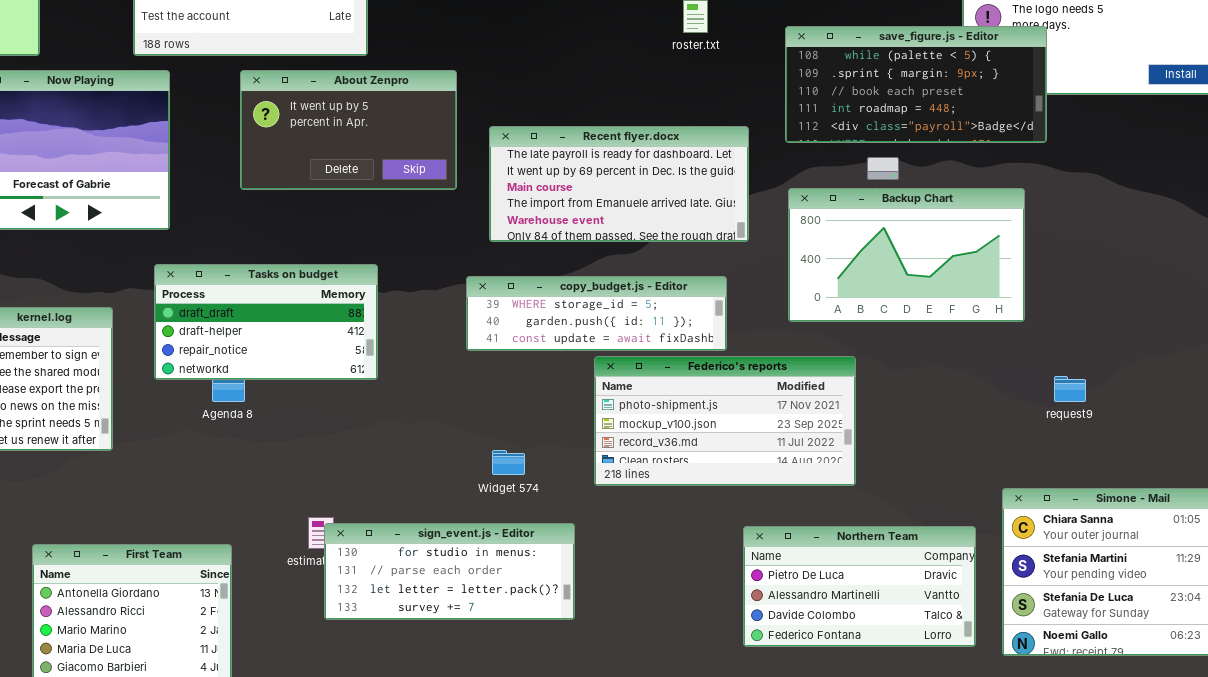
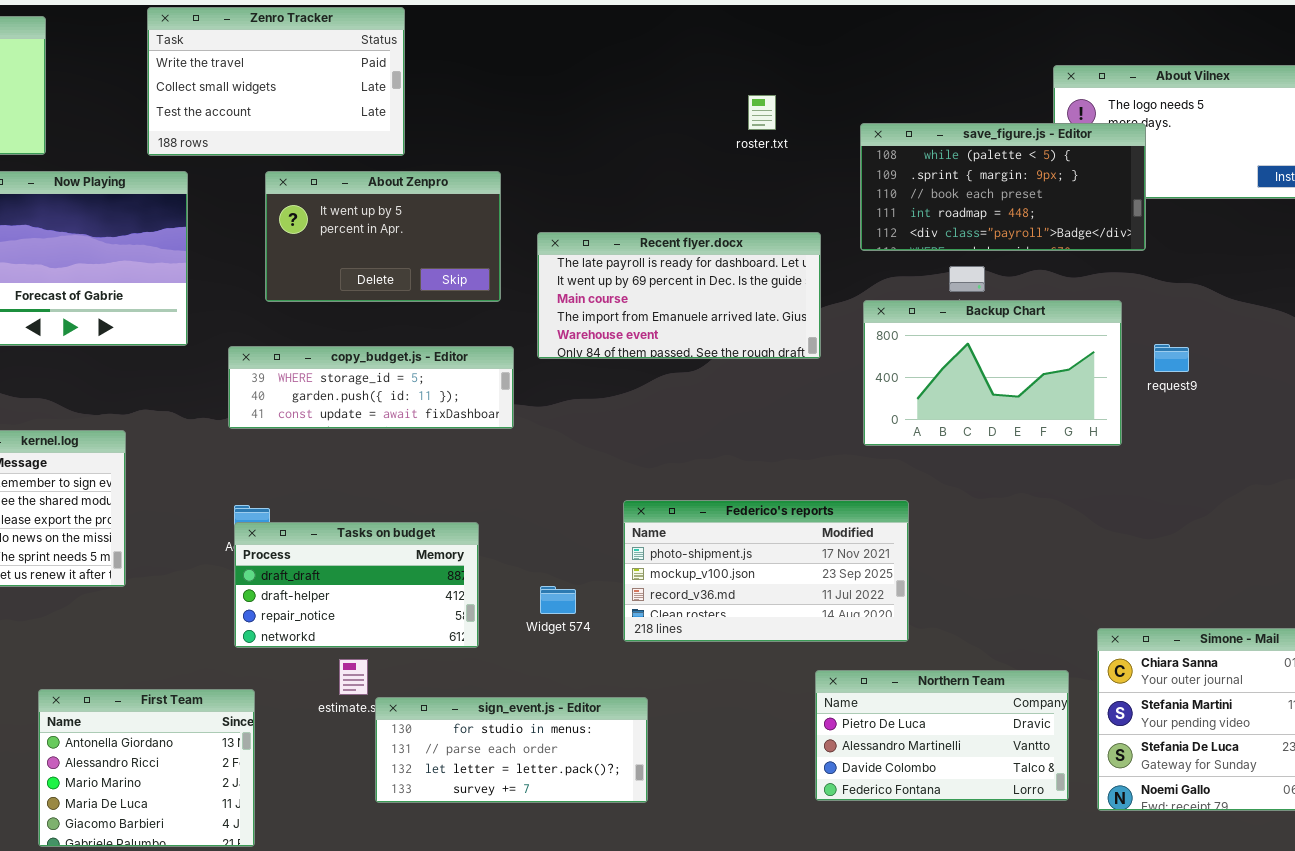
Tasks on budget: [154,264,378,380] -> [234,522,479,648], moved
copy_budget.js - Editor: [466,276,727,351] -> [228,346,514,429], moved
Federico's reports: [594,356,856,486] -> [623,500,909,642], moved
request9: [1054,376,1086,402] -> [1154,344,1189,372], moved
sign_event.js - Editor: [324,523,575,620] -> [375,697,648,803], moved

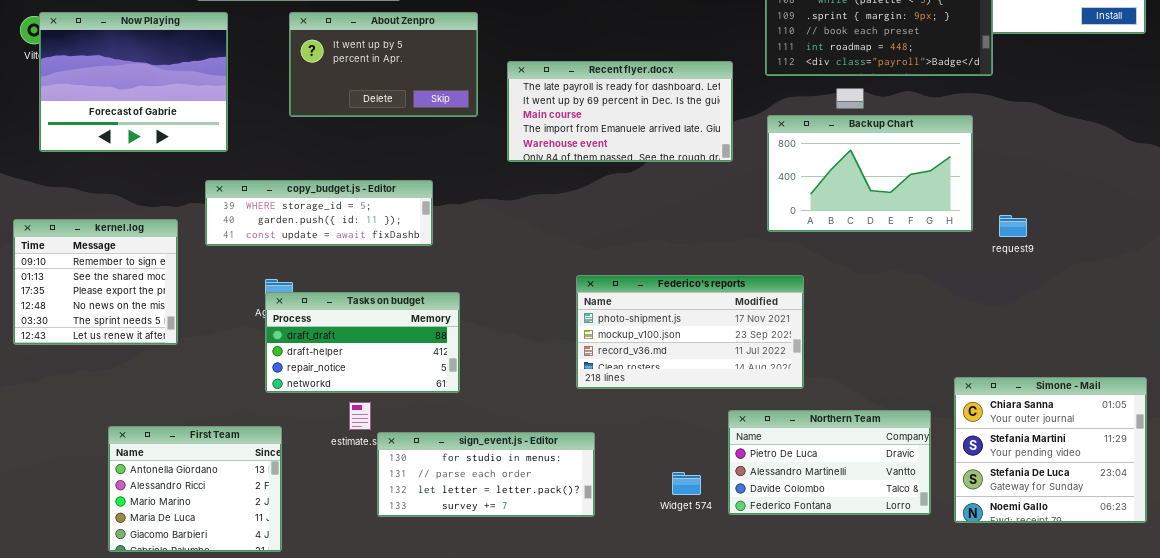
request9: [1154,344,1189,372] -> [999,215,1027,237], moved
copy_budget.js - Editor: [228,346,514,429] -> [205,180,433,246], moved
Widget 574: [540,586,576,614] -> [672,472,701,495], moved

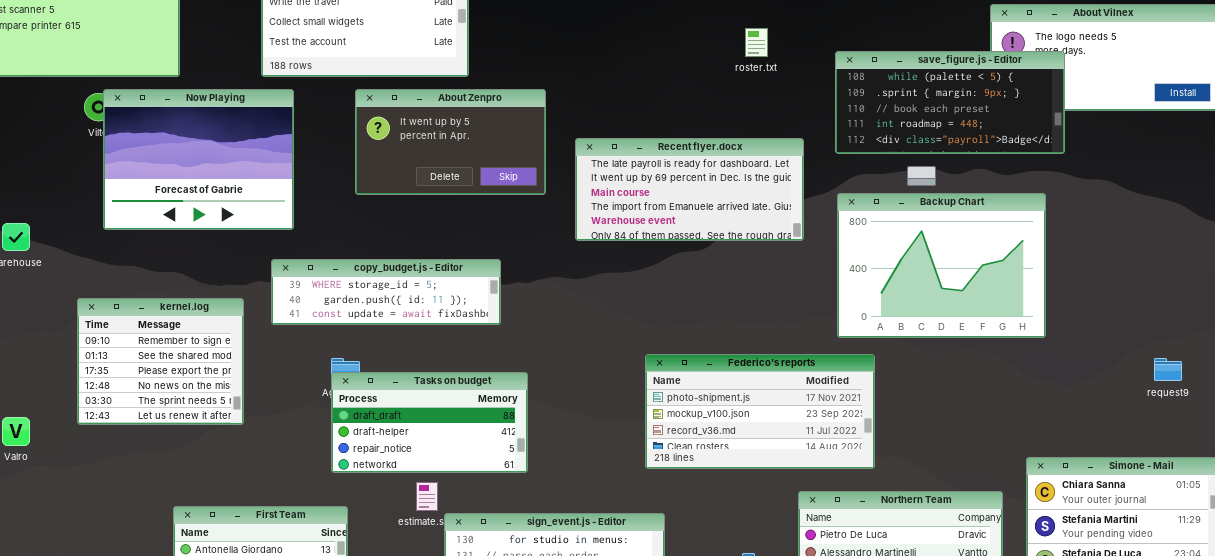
Backup Chart: [767,115,973,232] -> [837,193,1046,338], resized
request9: [999,215,1027,237] -> [1154,358,1182,381], moved

